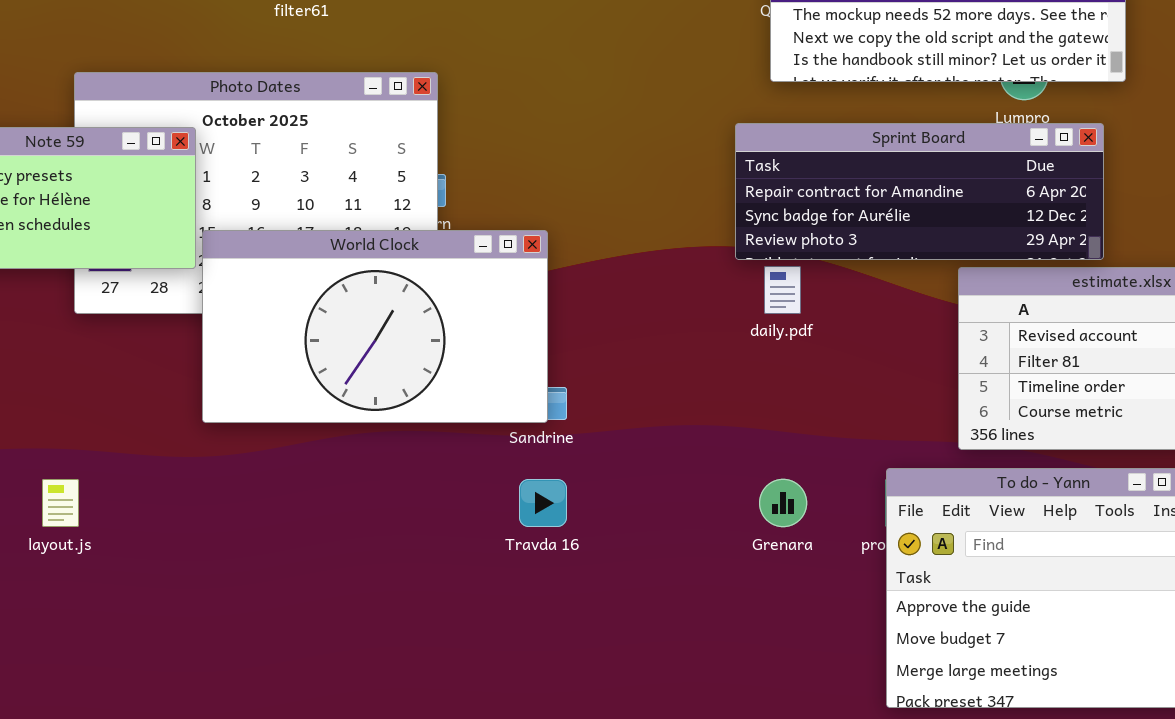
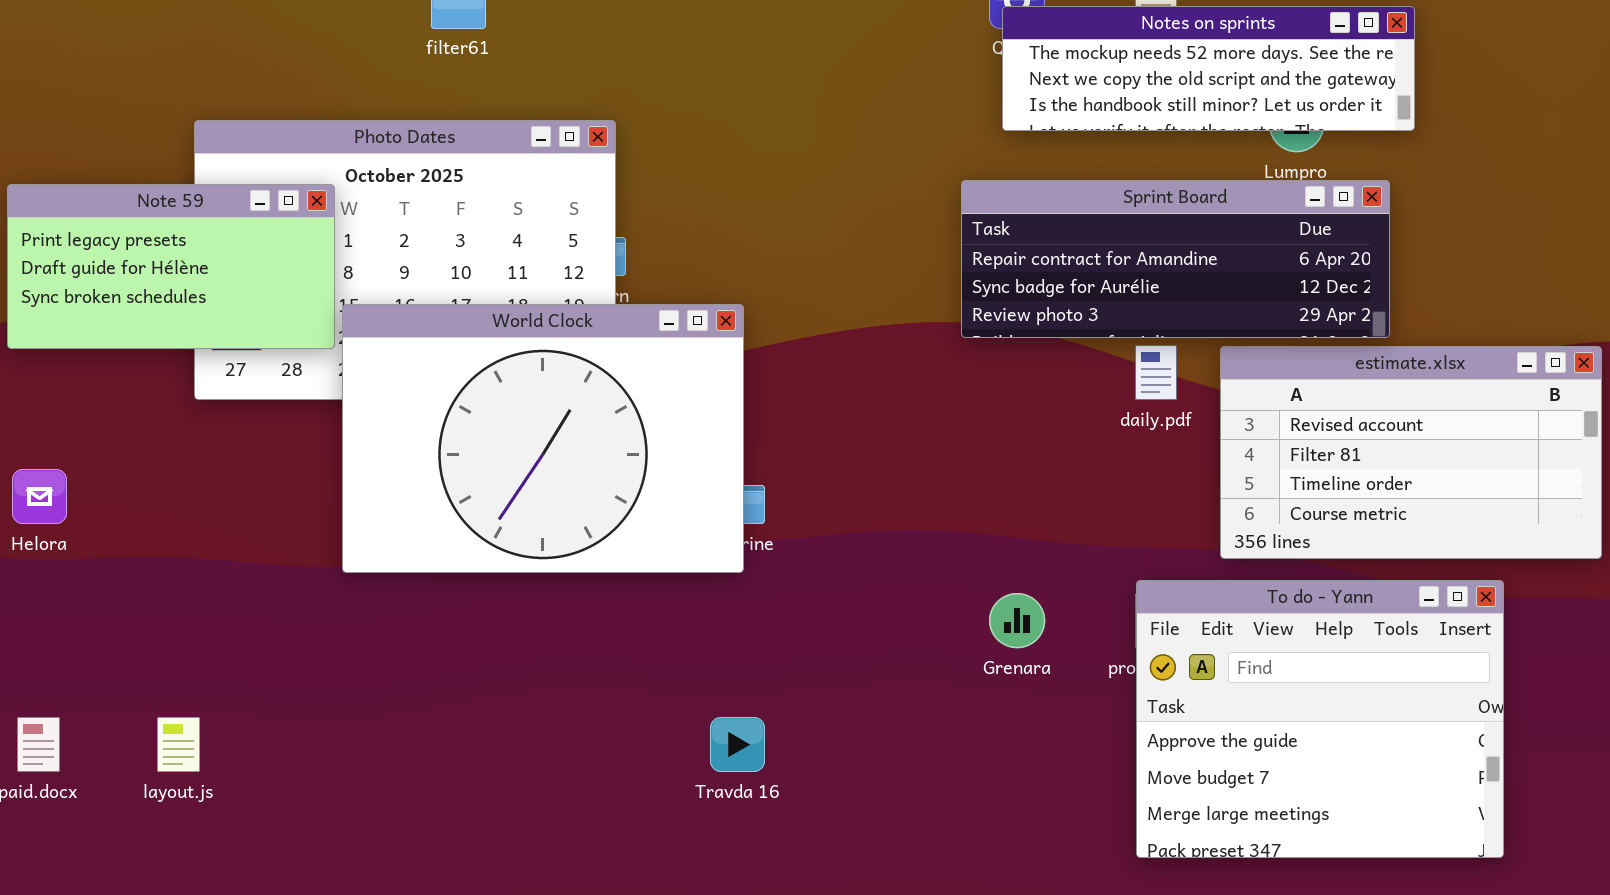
World Clock: [202,230,548,423] -> [342,304,744,573], resized
daily.pdf: [764,266,801,314] -> [1135,345,1177,400], moved
layout.js: [42,479,79,527] -> [157,717,200,772], moved
Travda 16: [519,479,567,527] -> [710,717,765,772], moved

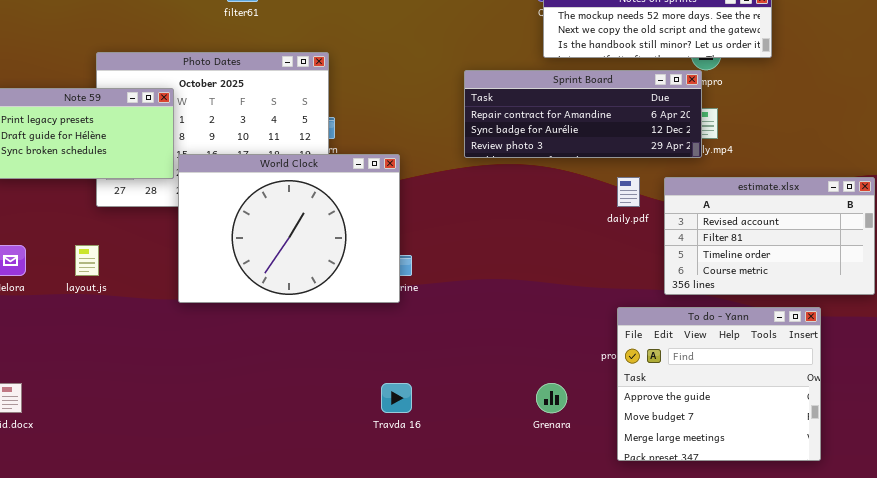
Sprint Board: [961,180,1390,338] -> [464,70,702,158], moved
Grenara: [989,593,1045,648] -> [536,383,567,413], moved
layout.js: [157,717,200,772] -> [75,245,99,276], moved

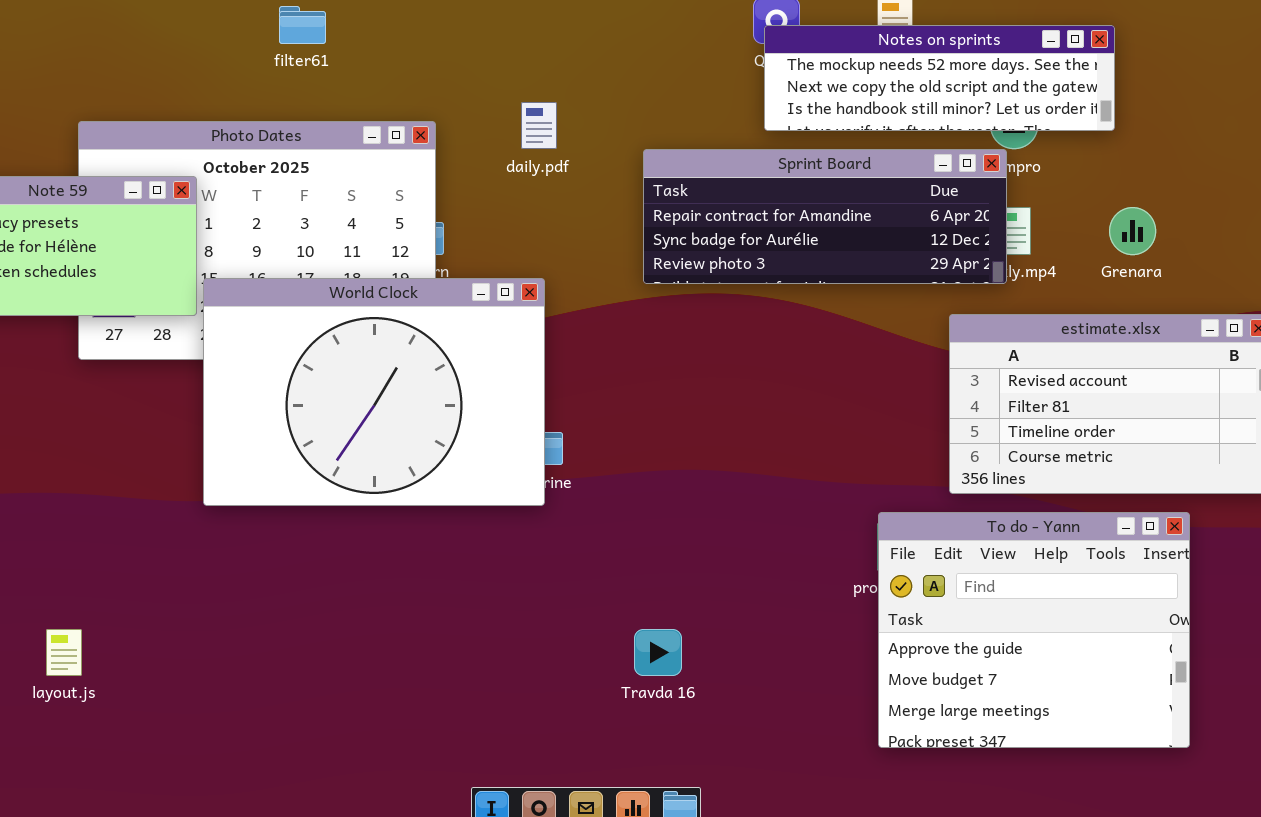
daily.pdf: [617,177,640,207] -> [521,102,557,149], moved
layout.js: [75,245,99,276] -> [46,629,82,676], moved
Travda 16: [381,383,412,413] -> [634,629,682,676], moved
Grenara: [536,383,567,413] -> [1109,207,1156,255], moved

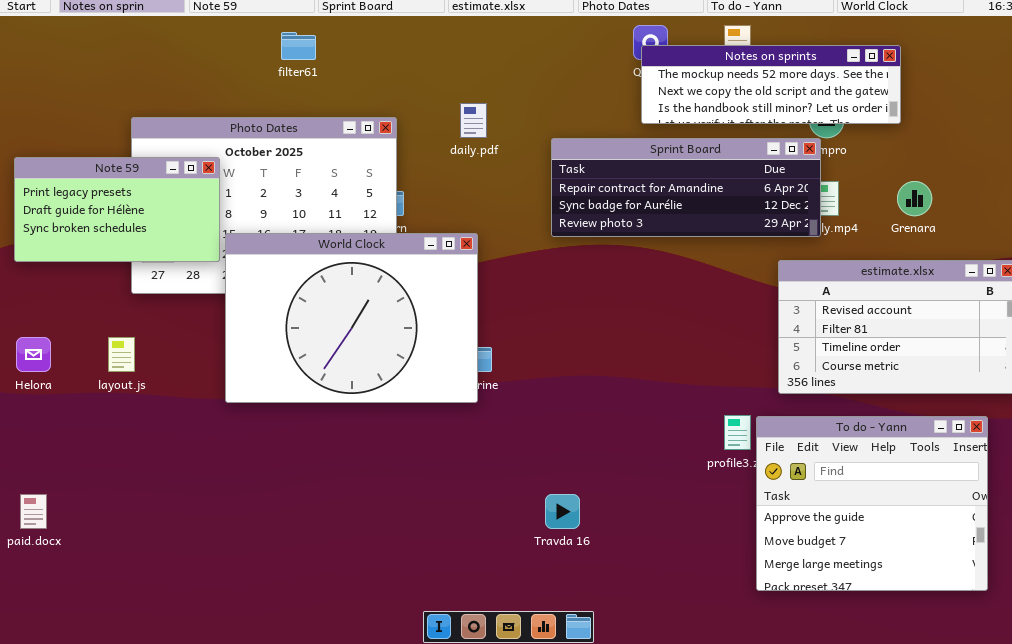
To do - Yann: [878,512,1190,748] -> [756,416,988,591], moved
layout.js: [46,629,82,676] -> [108,337,135,372], moved

